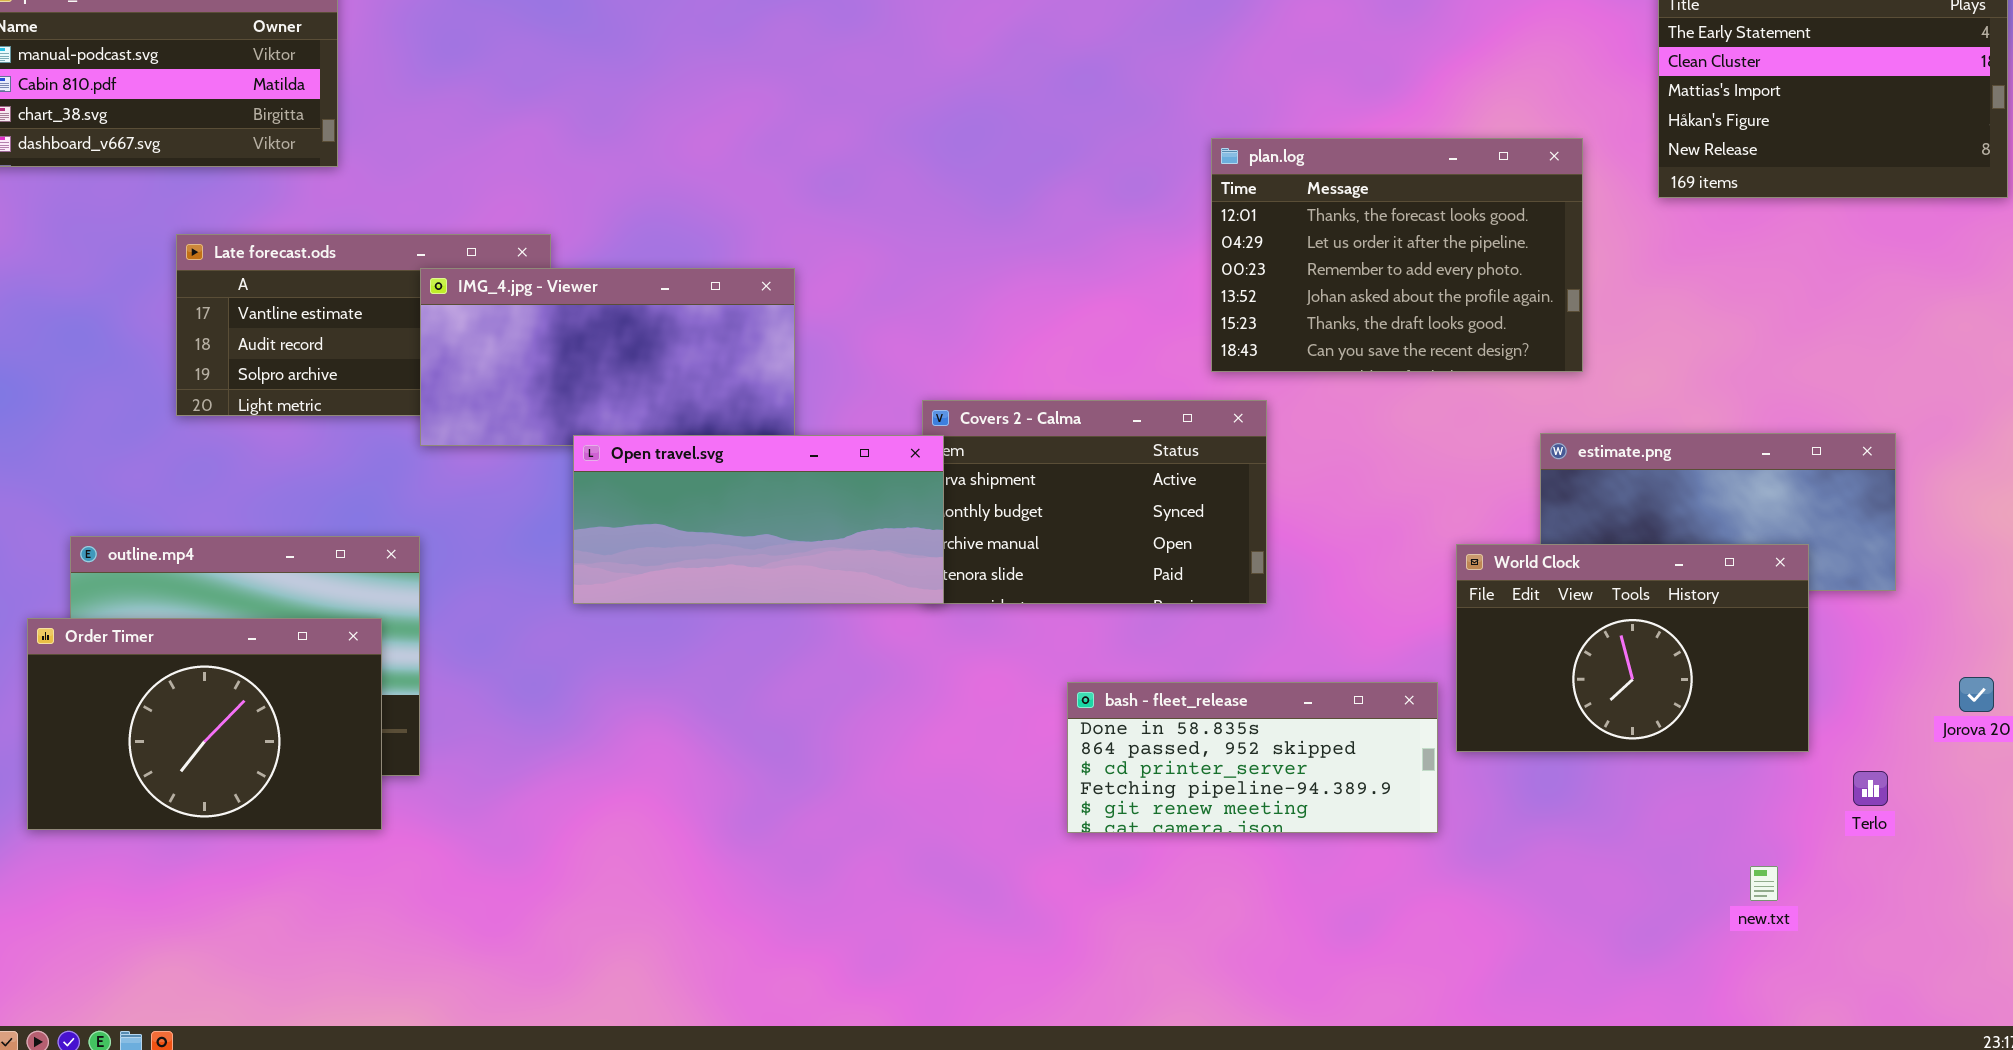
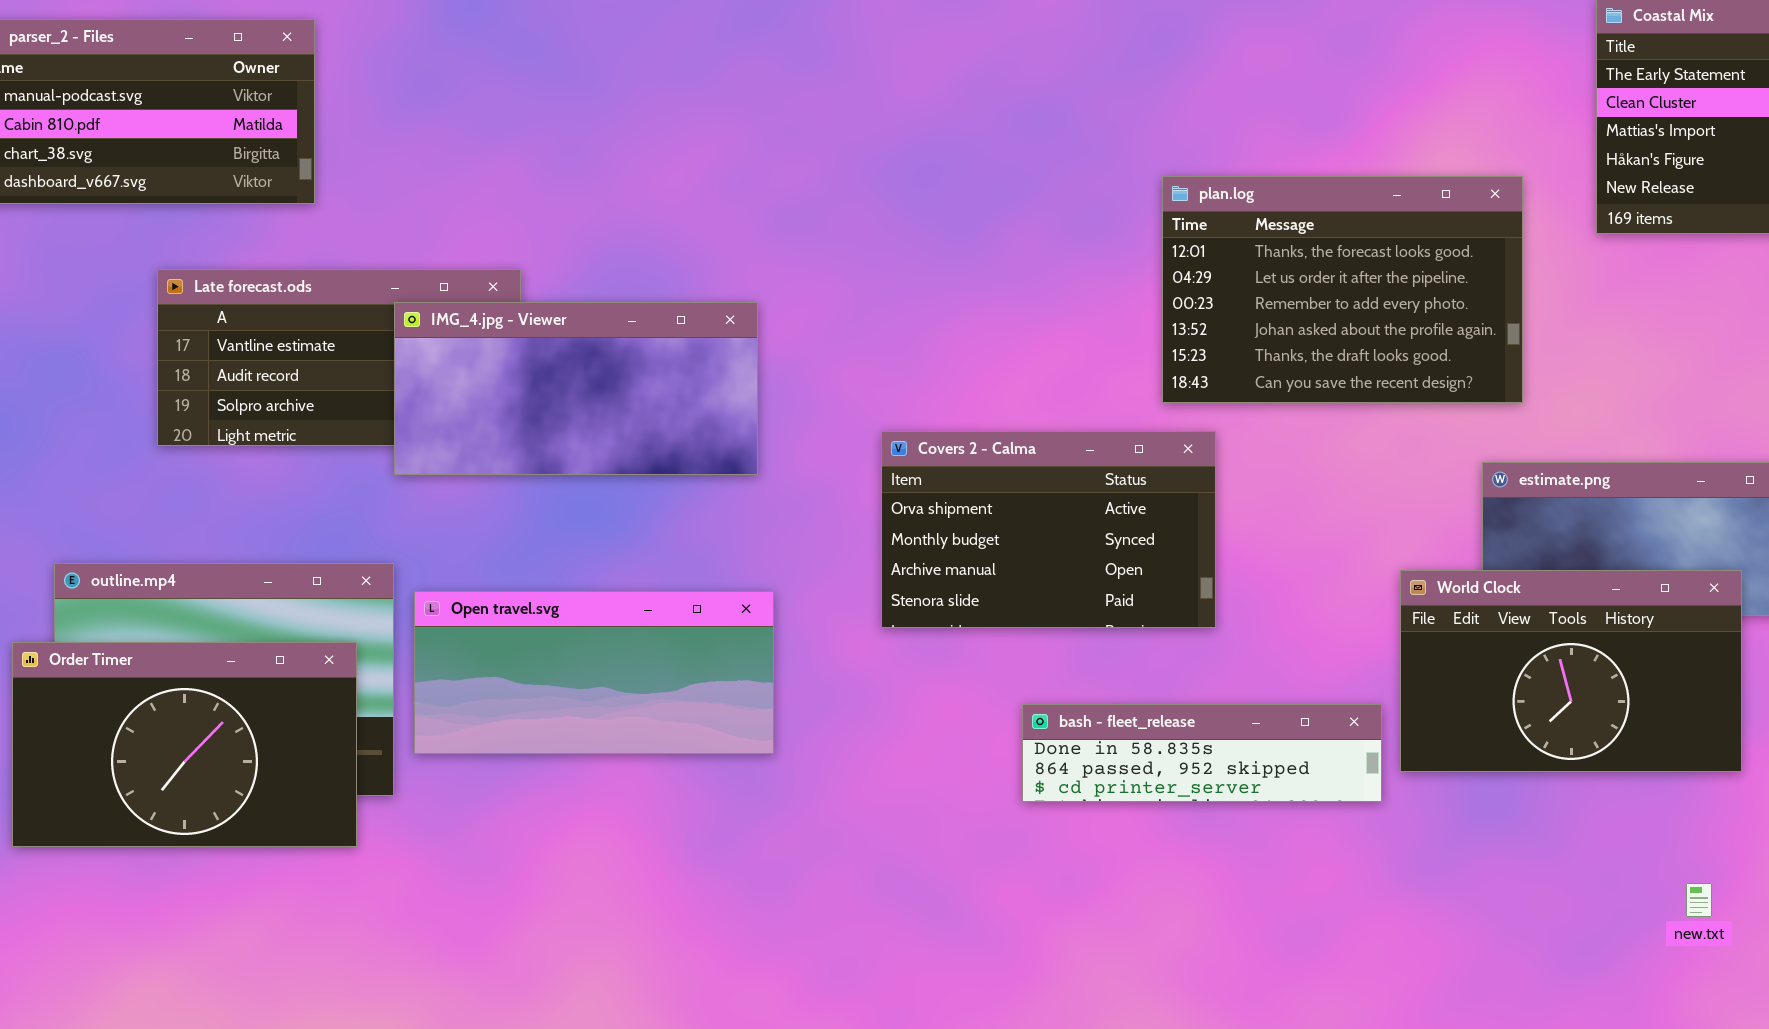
Open travel.svg: [573,435,944,604] -> [414,591,774,754], moved
bash - fleet_release: [1067,682,1438,833] -> [1022,704,1382,802], resized

